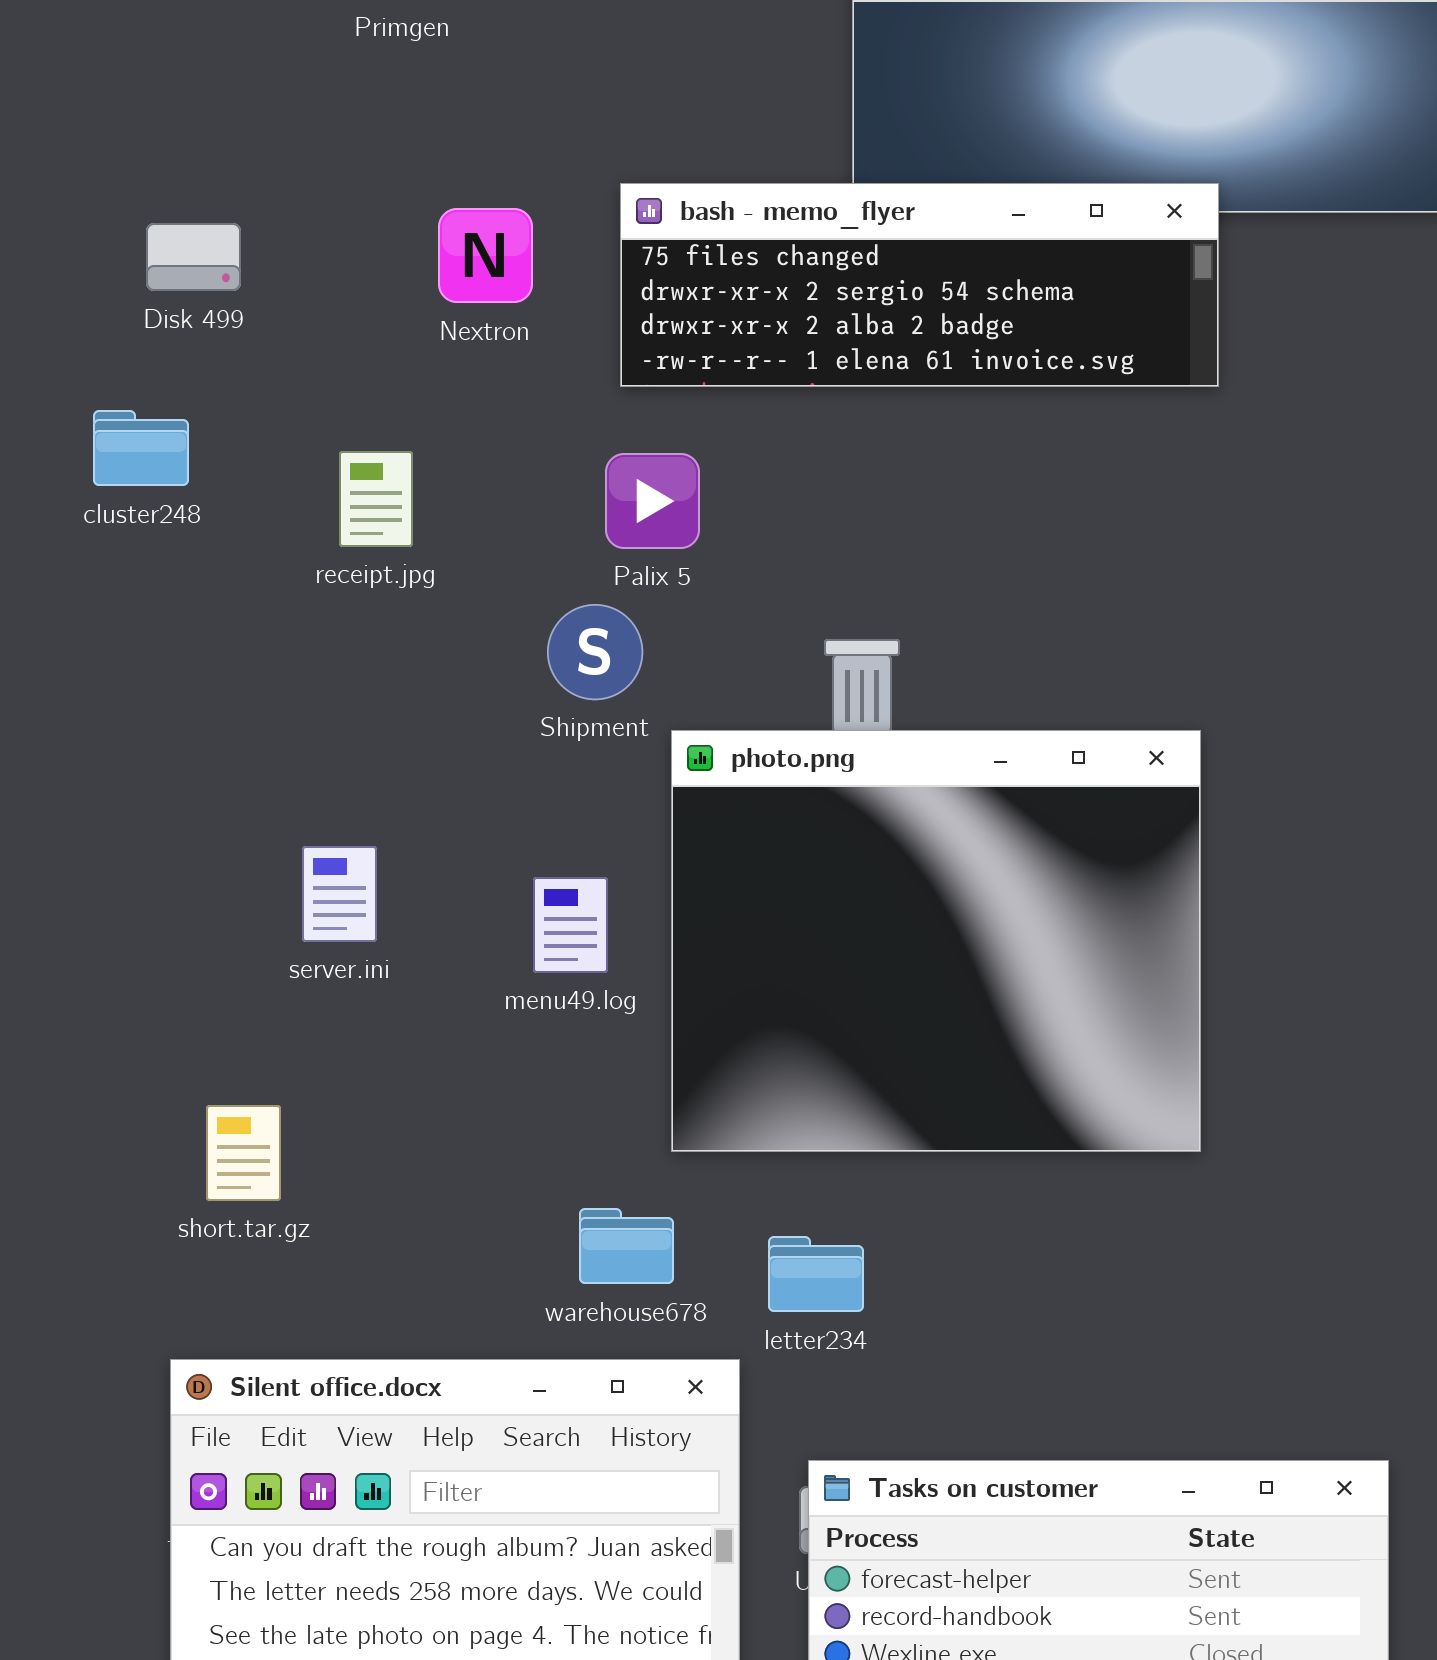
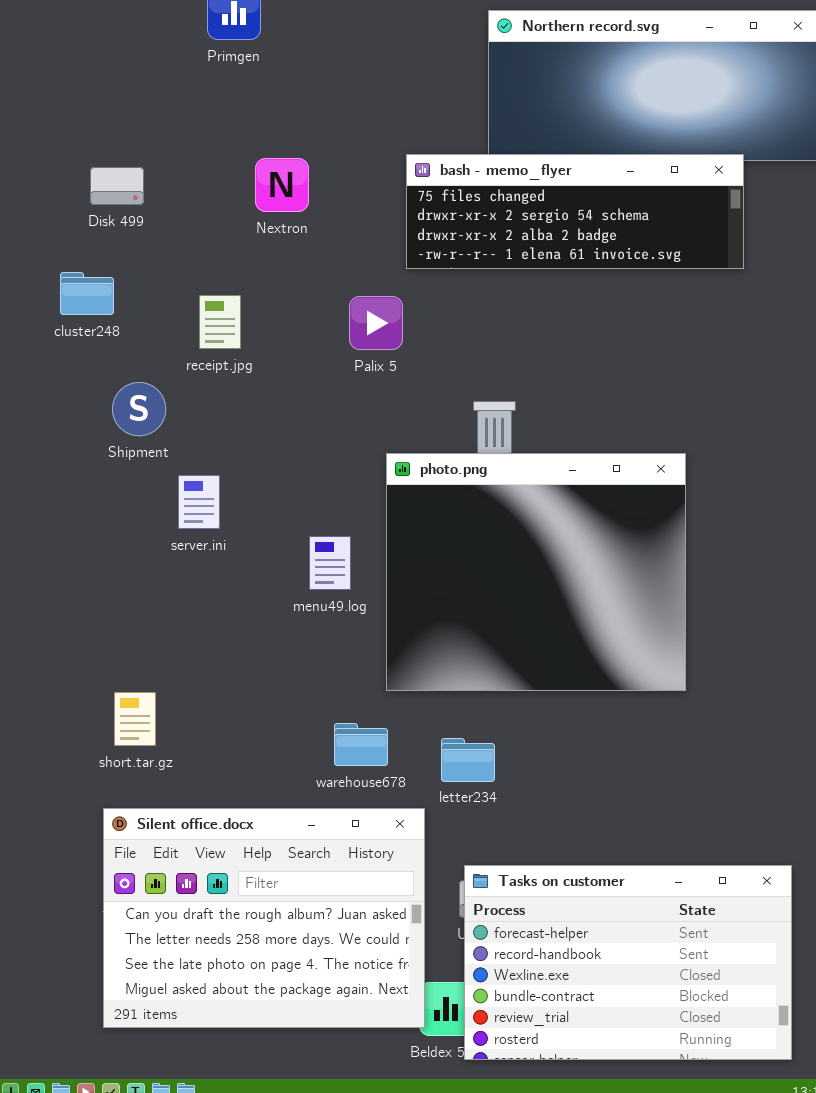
bash - memo_flyer: [620,183,1219,387] -> [406,154,744,269], moved
Shipment: [547,604,643,700] -> [112,382,166,436], moved
server.ini: [302,846,377,942] -> [178,475,220,529], moved
short.tar.gz: [206,1105,281,1201] -> [114,692,156,746], moved

